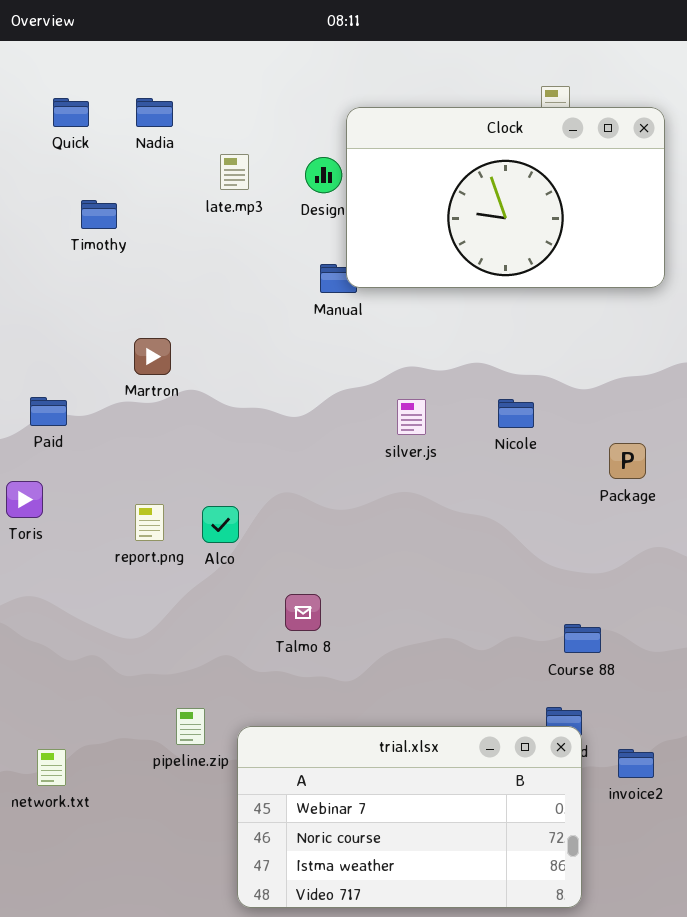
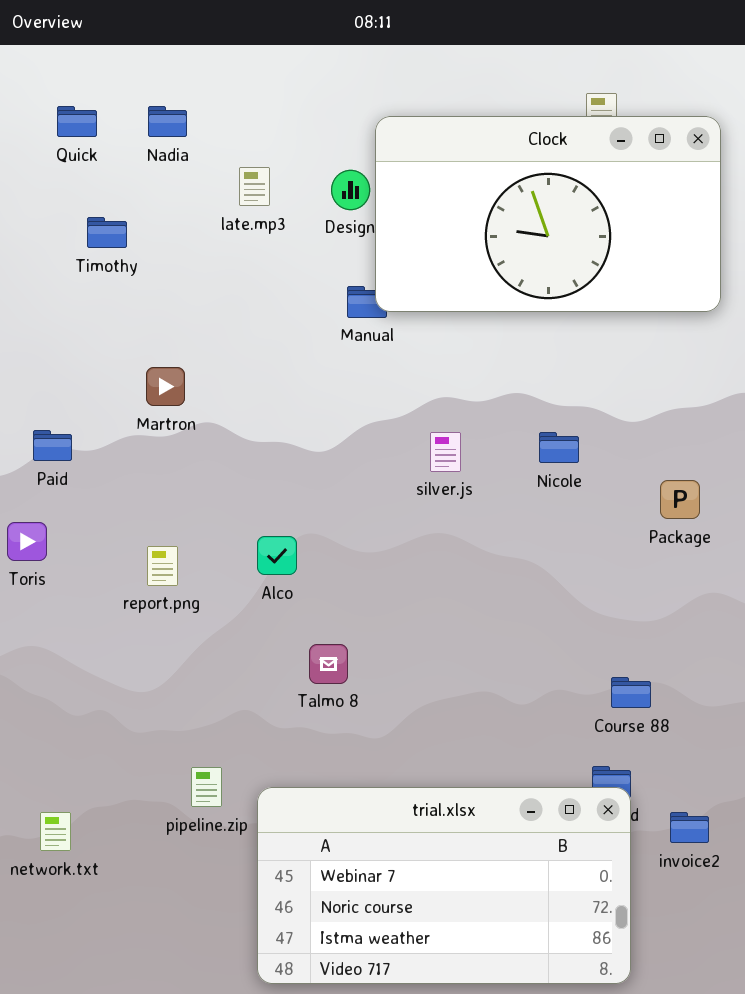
Alco: [202,506,239,543] -> [257,536,297,575], moved

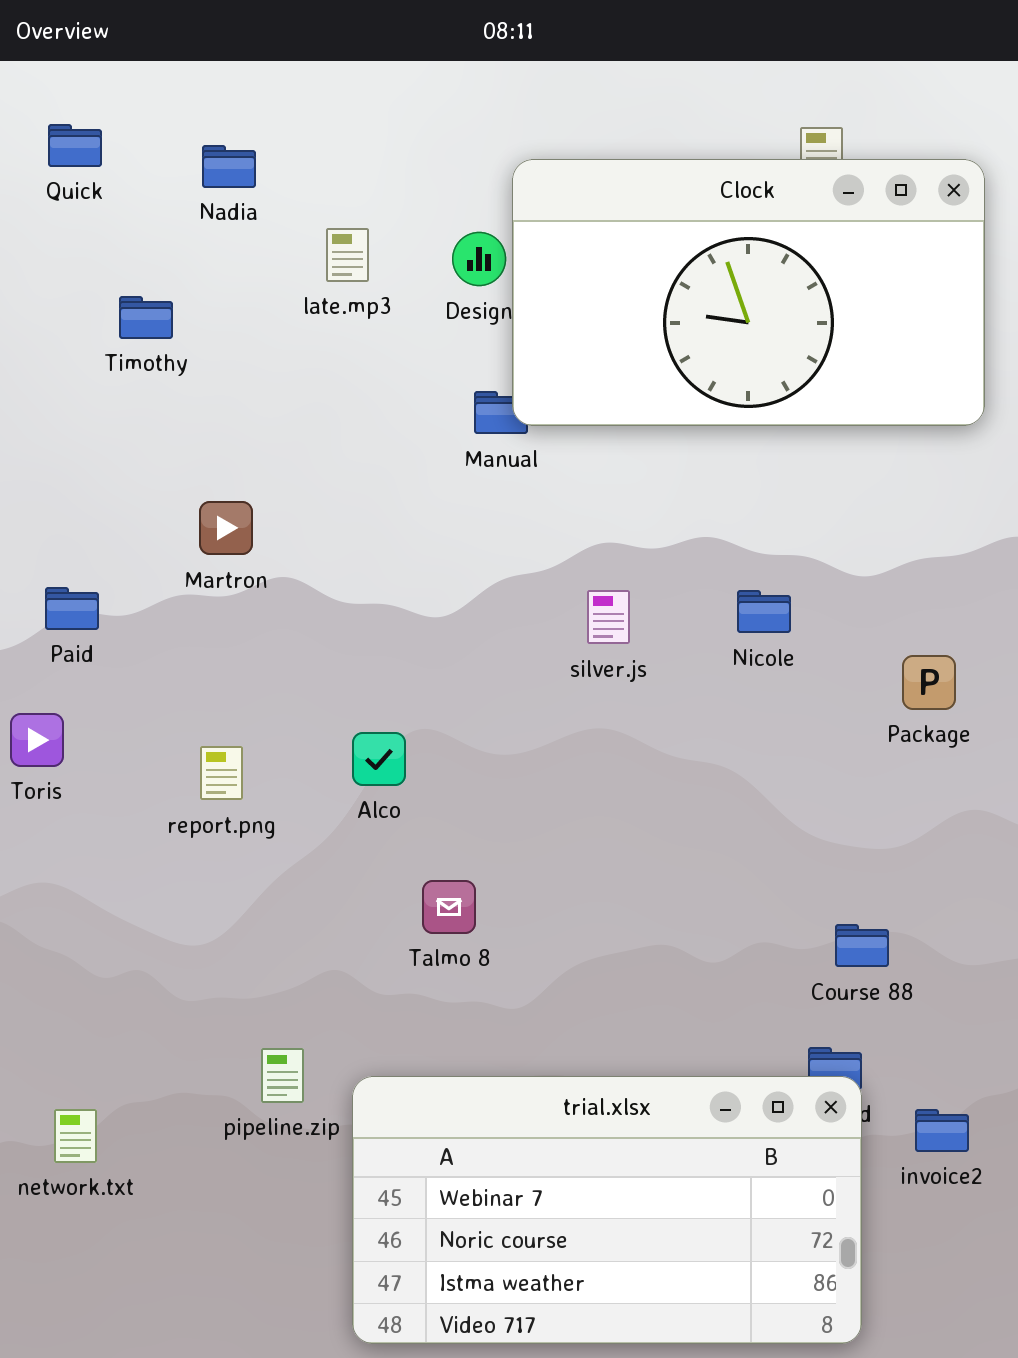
Quick: [57,106,97,137] -> [48,124,102,167], moved

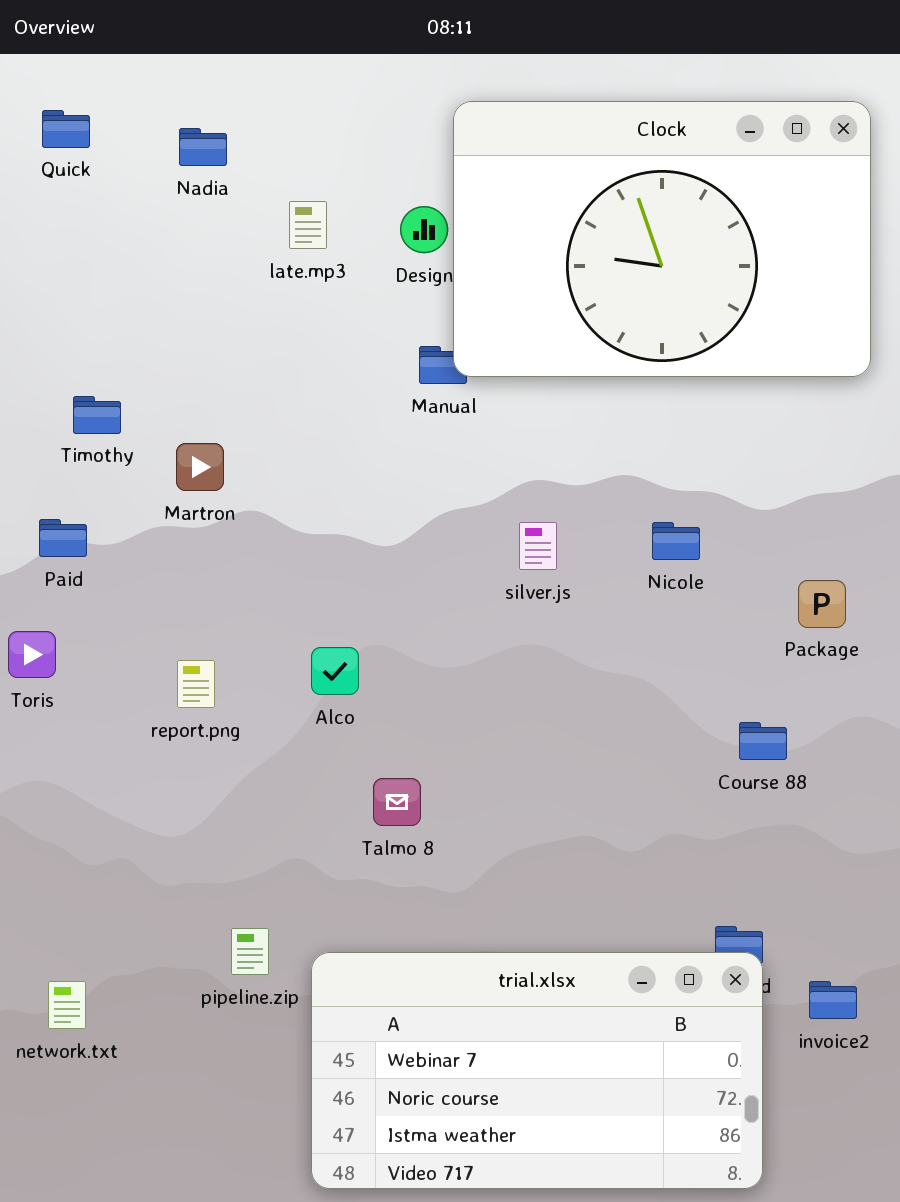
Clock: [512,159,985,426] -> [453,101,871,377], resized
Timothy: [119,296,173,339] -> [73,396,121,434], moved
Course 88: [835,924,889,967] -> [739,722,787,760], moved

